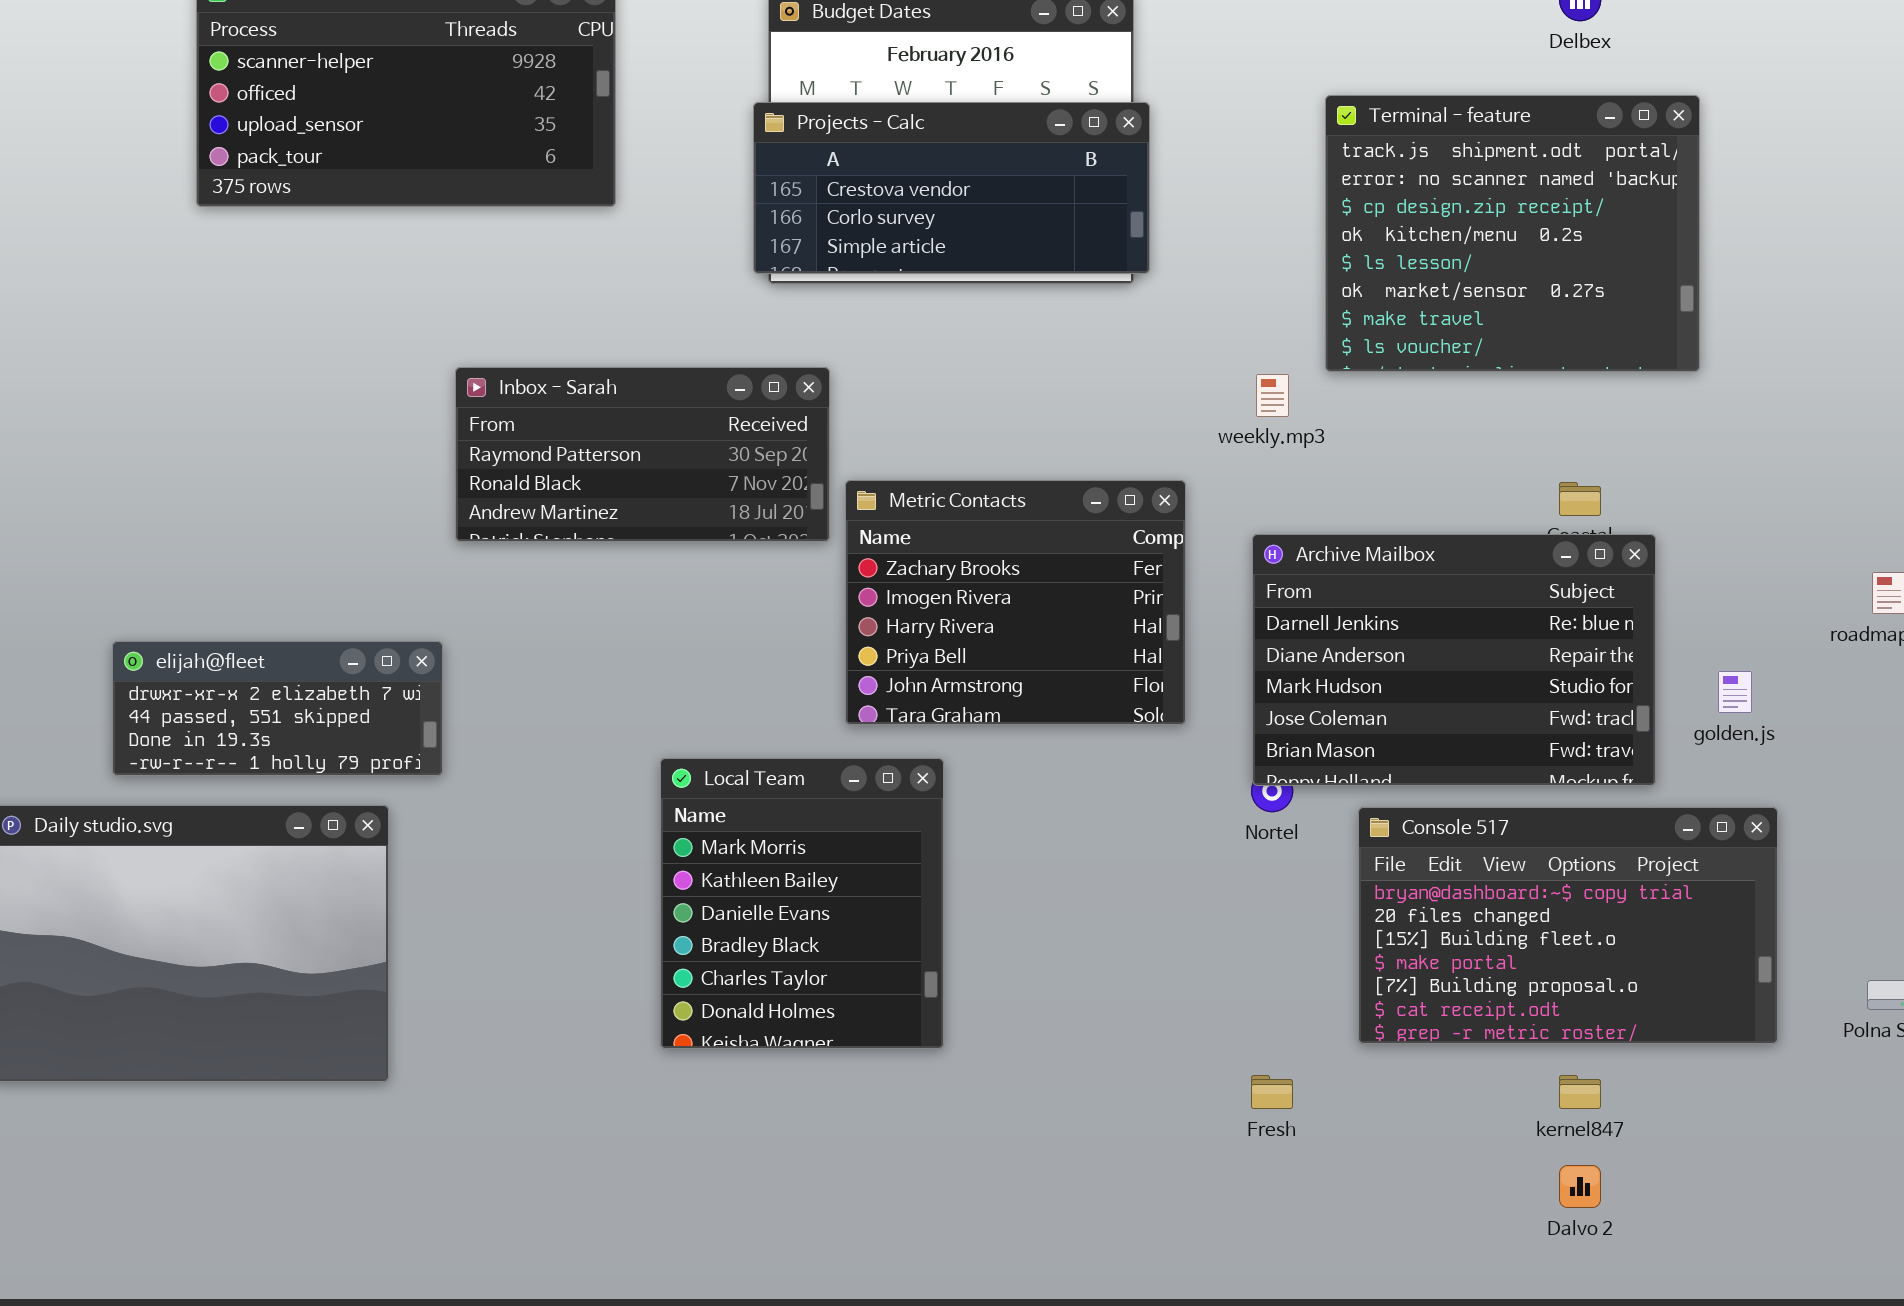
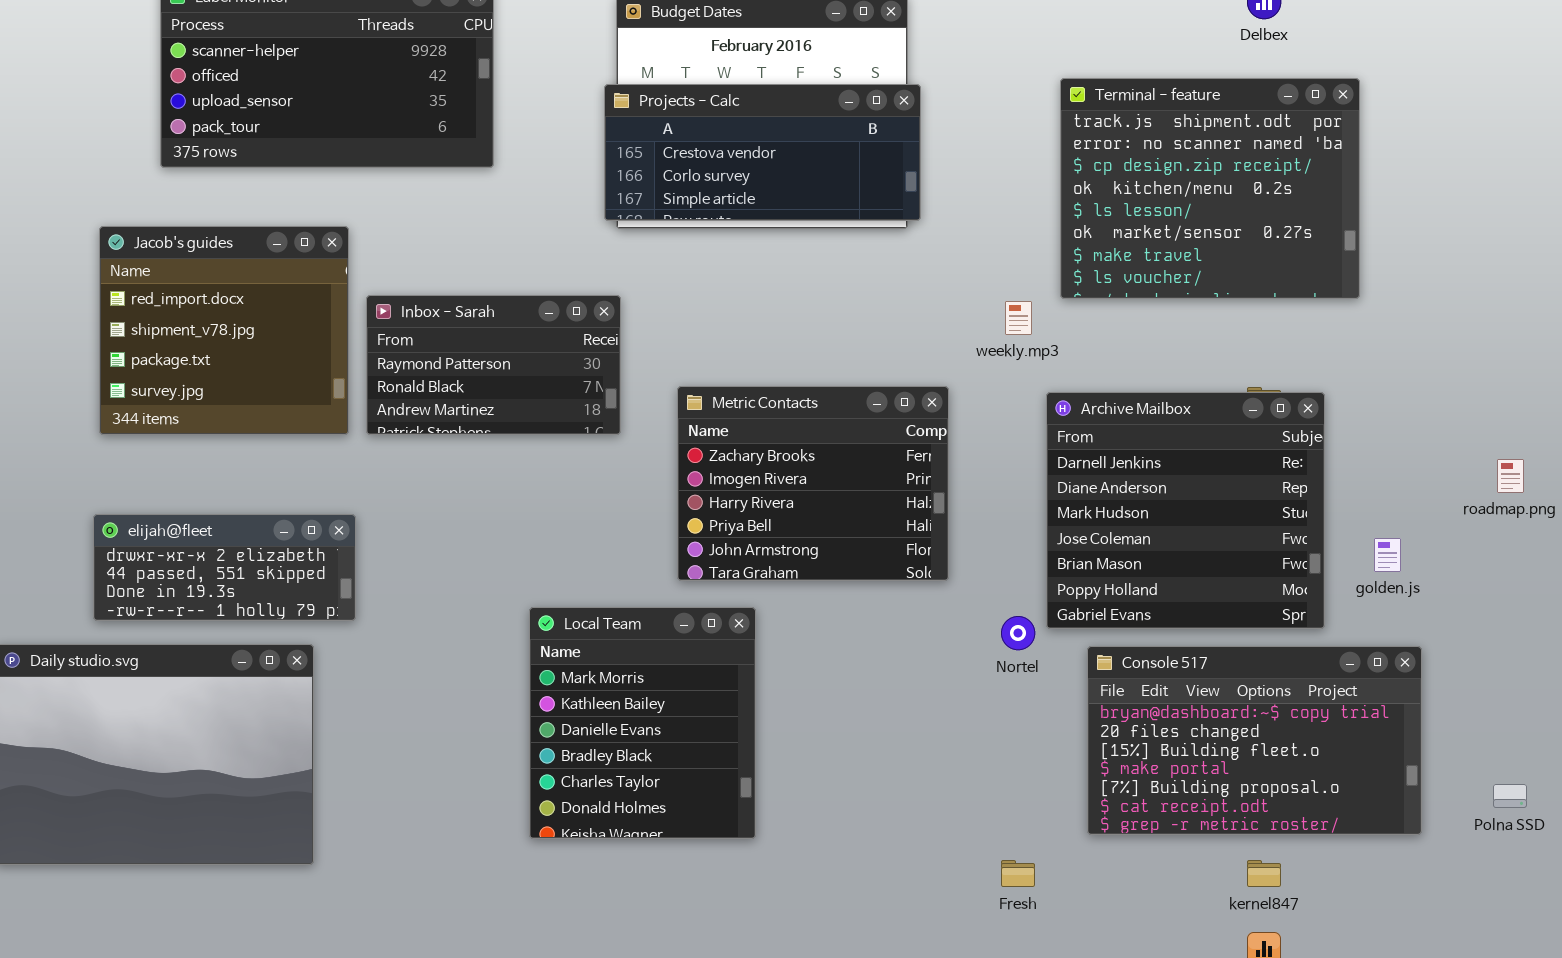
Jacob's guides: none -> [99,226,349,435], opened
Inbox - Sarah: [455,367,830,542] -> [366,295,621,435], resized
Archive Mailbox: [1252,534,1656,786] -> [1046,392,1325,629], resized

